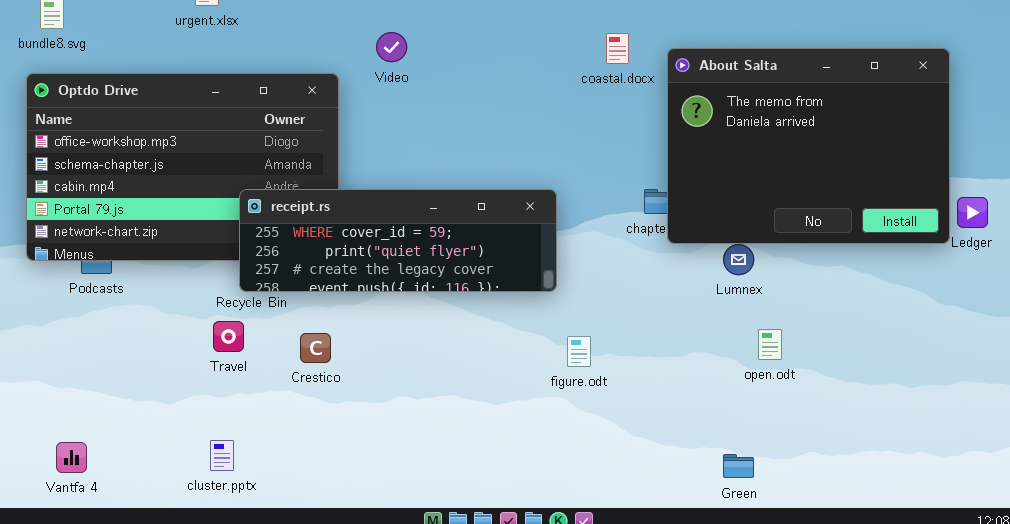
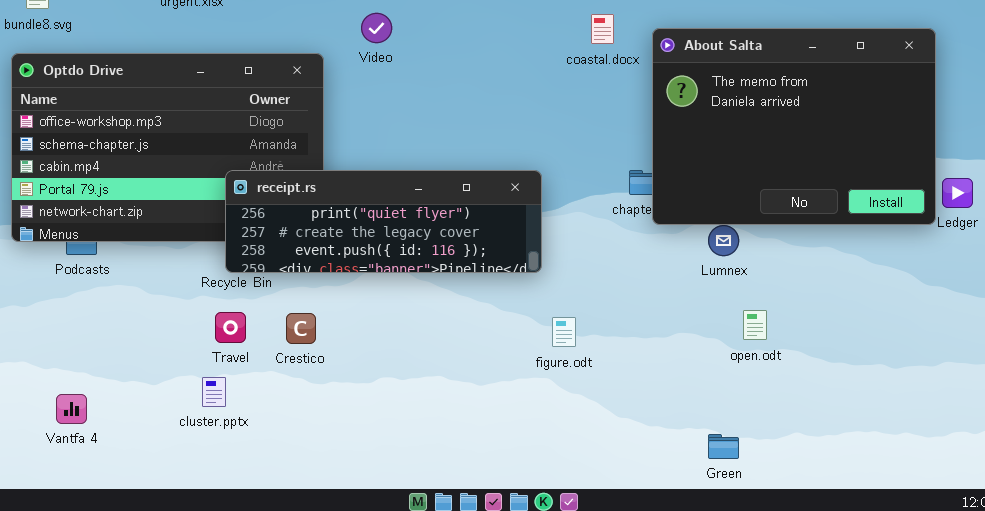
receipt.rs: [239,189,557,292] -> [225,170,542,273], scrolled down 1 row
Travel: [213,321,244,352] -> [215,312,246,343], moved
cluster.pptx: [210,440,234,471] -> [202,377,226,407], moved
Vantfa 4: [56,442,87,473] -> [56,394,87,424], moved

